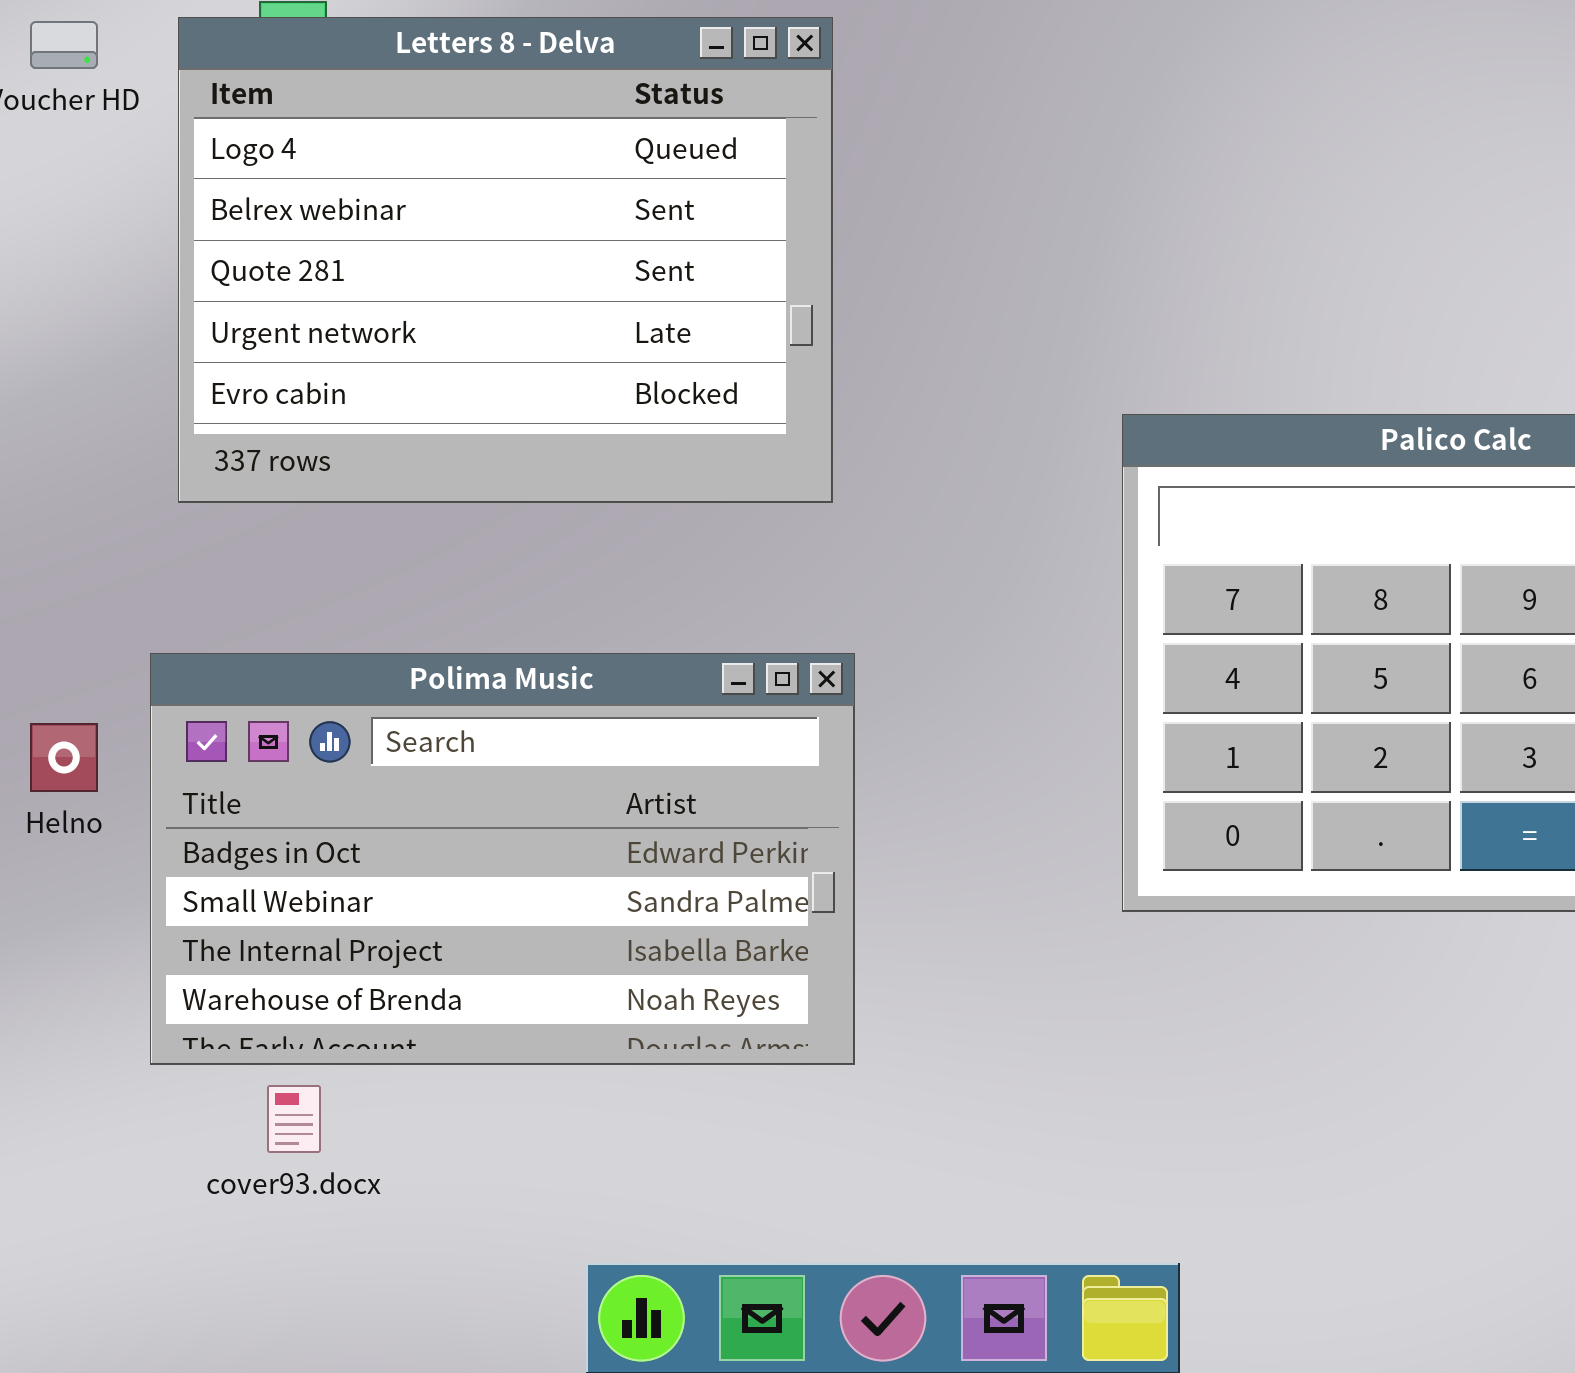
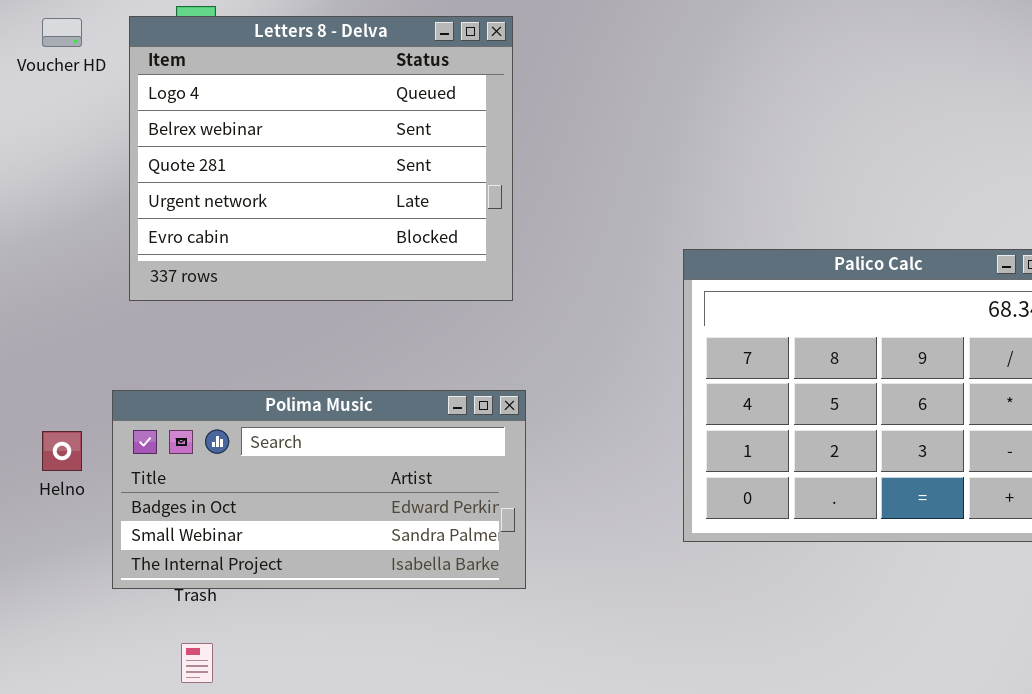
Polima Music: [150,653,855,1065] -> [112,390,526,589], resized

